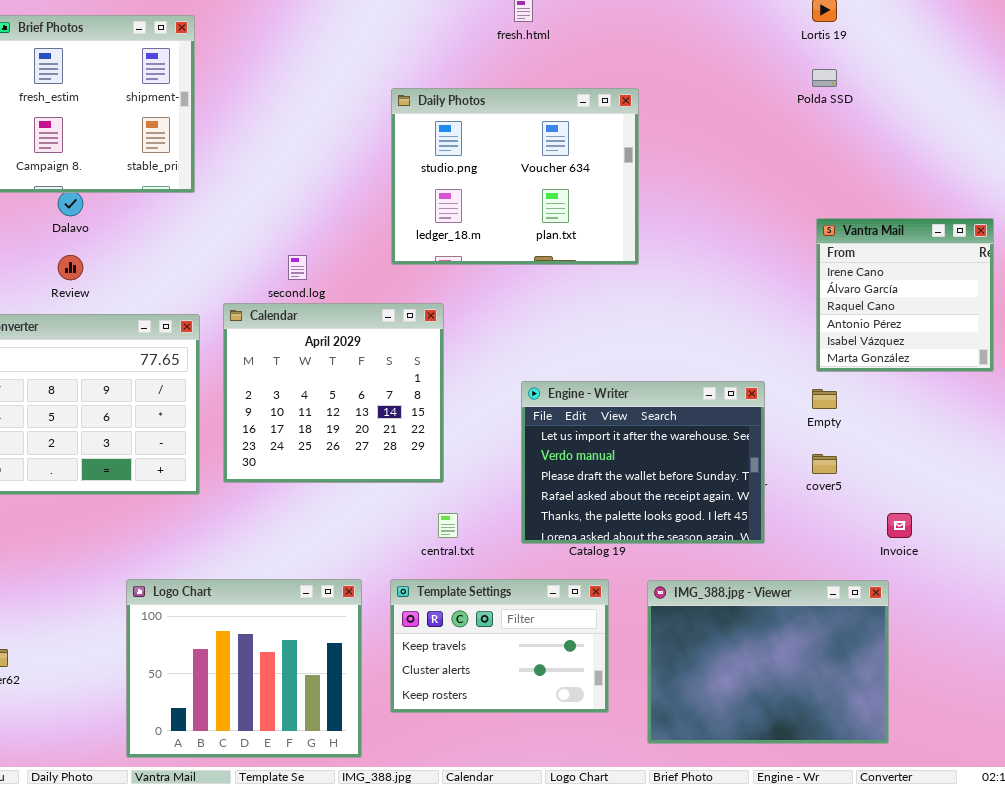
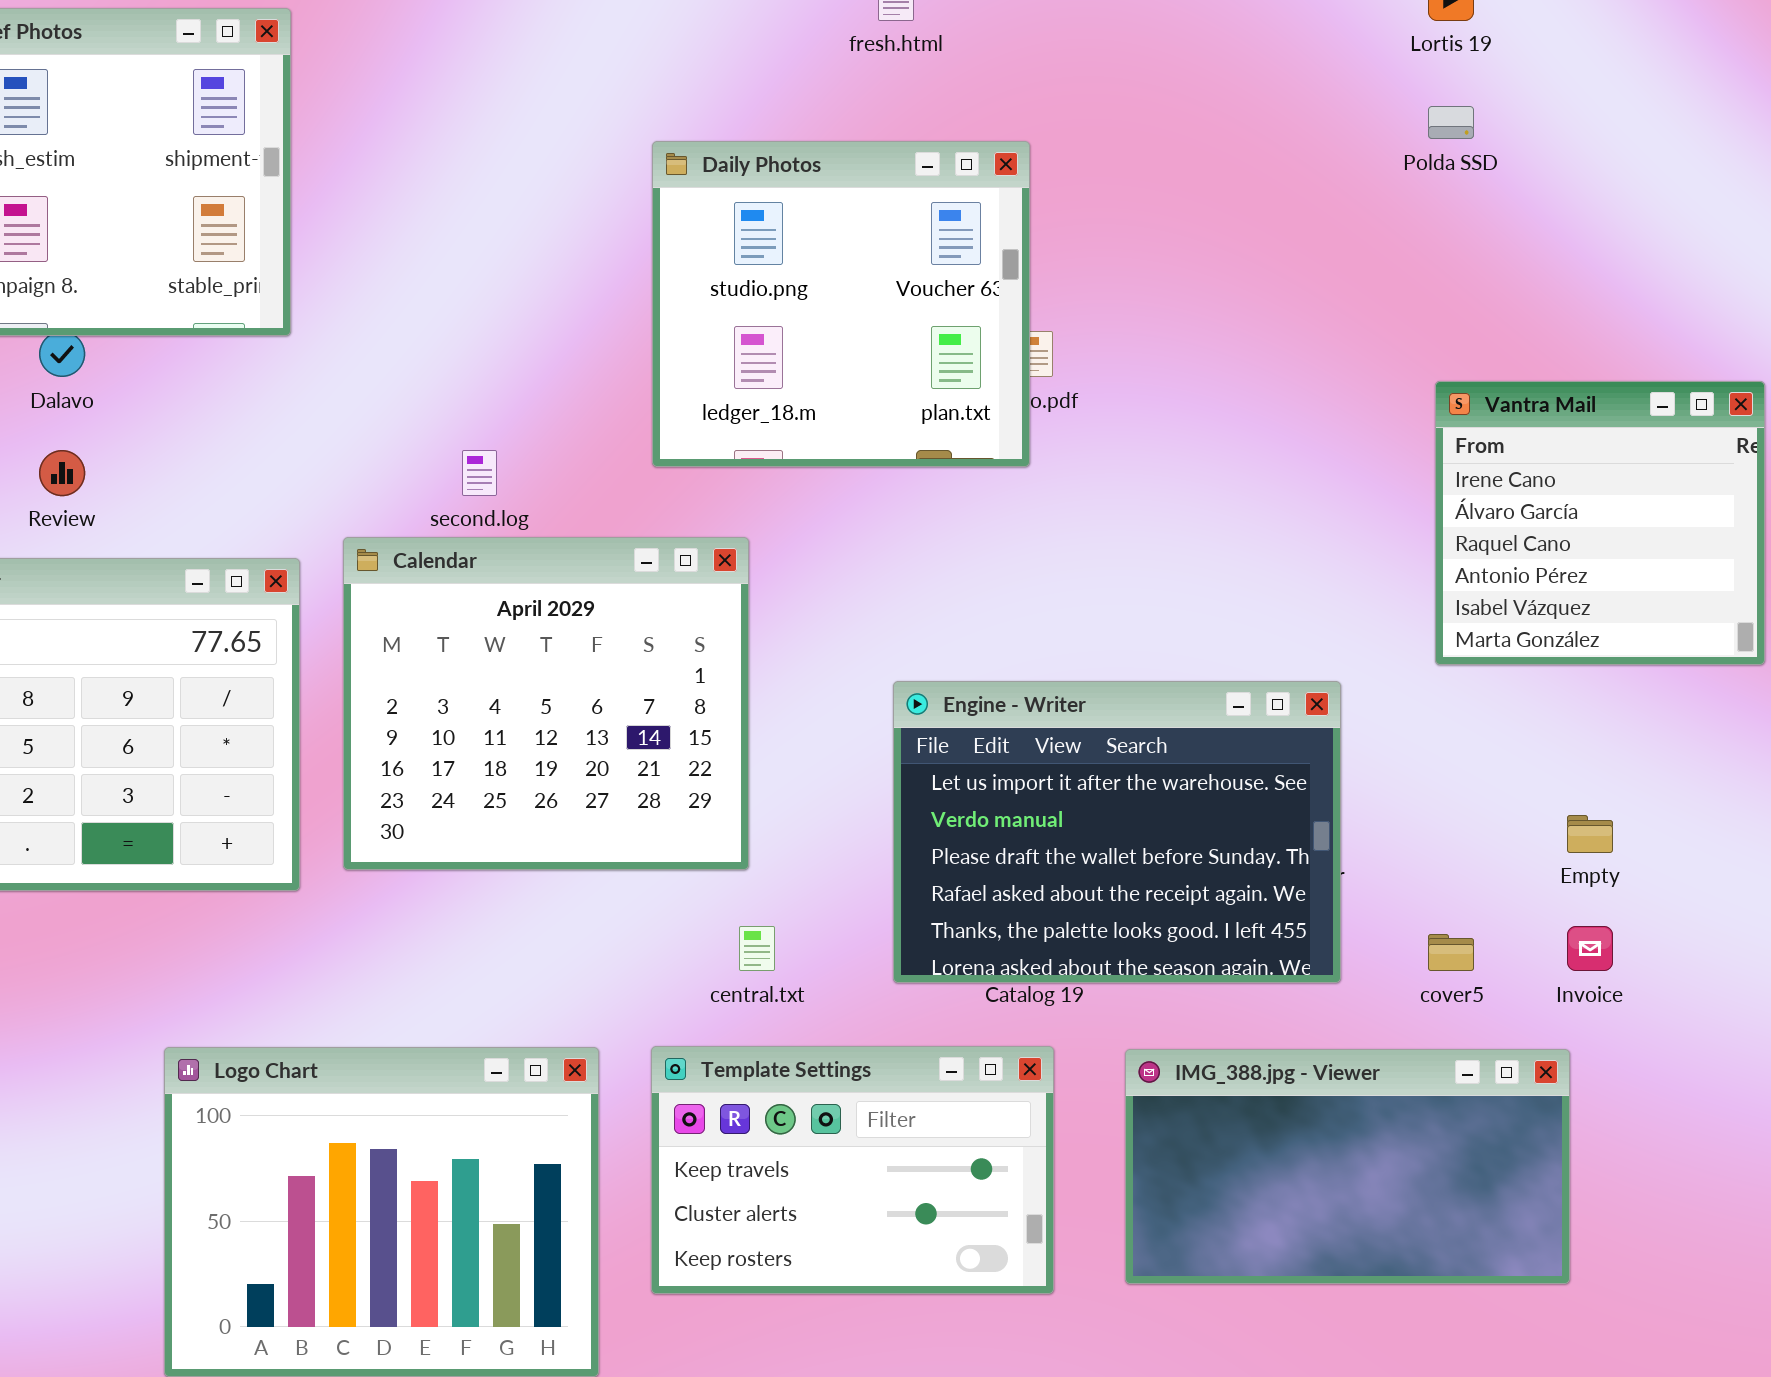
Daily Photos: [391,88,639,265] -> [652,141,1030,467], resized
Empty: [812,389,837,409] -> [1567,815,1613,853], moved
cover5: [812,454,837,474] -> [1428,934,1474,971], moved
IMG_388.jpg - Viewer: [647,580,889,744] -> [1125,1049,1570,1284], resized

